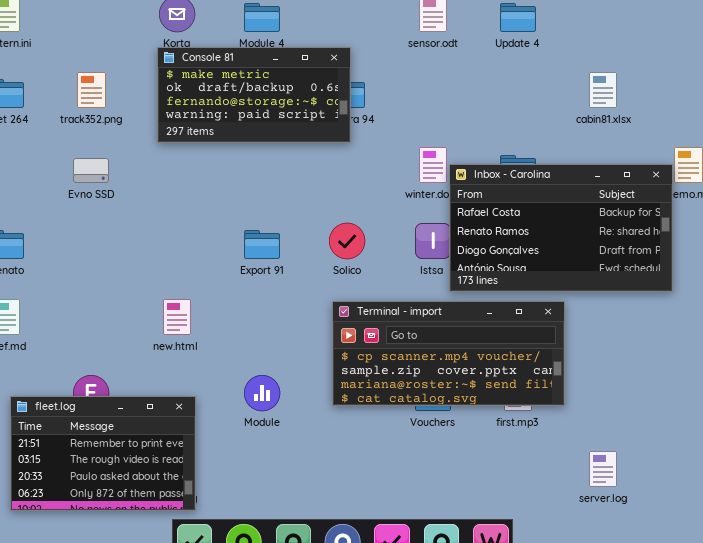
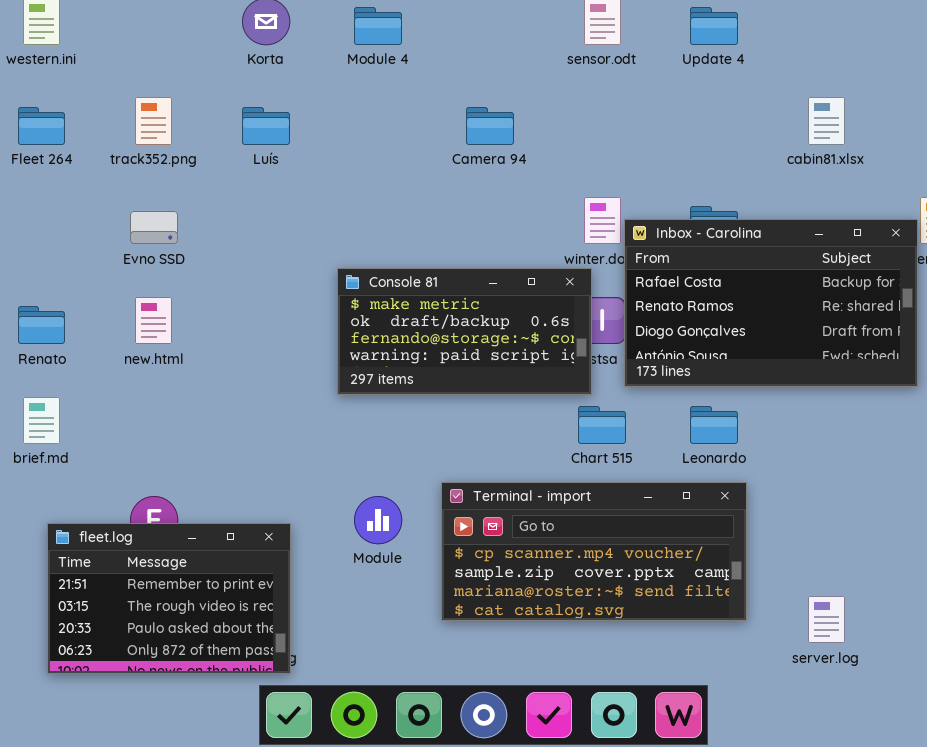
Console 81: [157,47,351,143] -> [337,268,592,395], moved
new.html: [163,299,191,335] -> [135,297,172,344], moved
Terminal - import: [332,301,565,406] -> [441,482,747,621], moved

